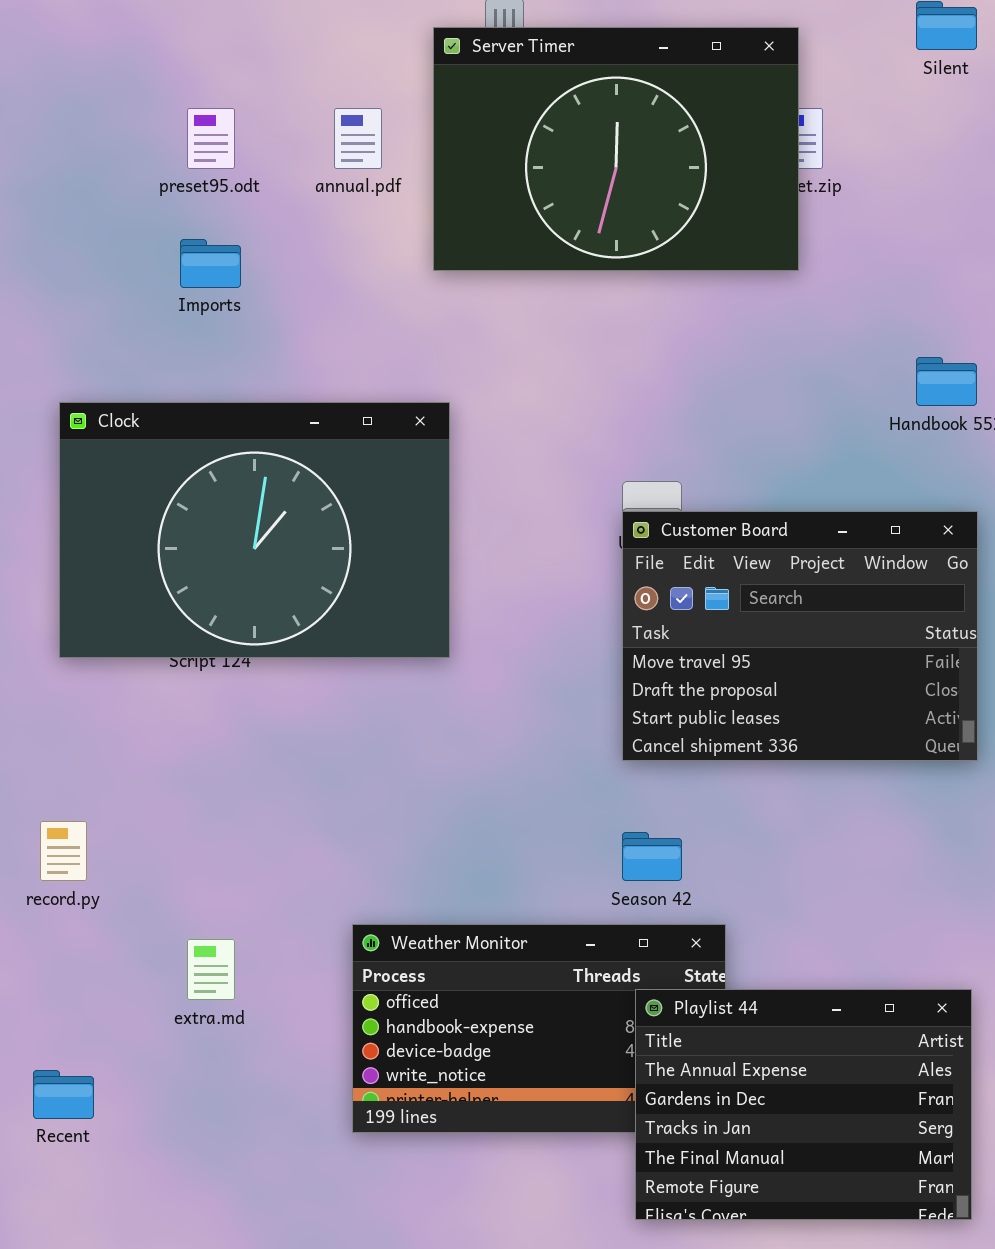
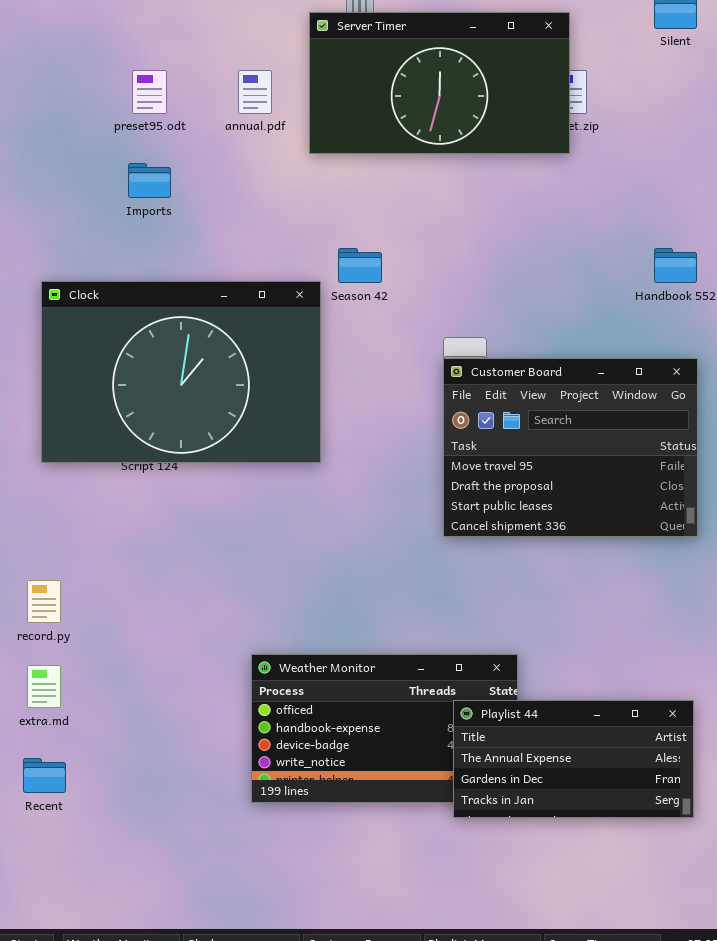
Server Timer: [433,27,799,271] -> [309,12,570,154], resized
Season 42: [622,832,682,881] -> [338,248,382,283], moved
extra.md: [187,939,235,1000] -> [27,665,61,708], moved
Playlist 44: [635,989,972,1220] -> [453,700,694,818], resized

